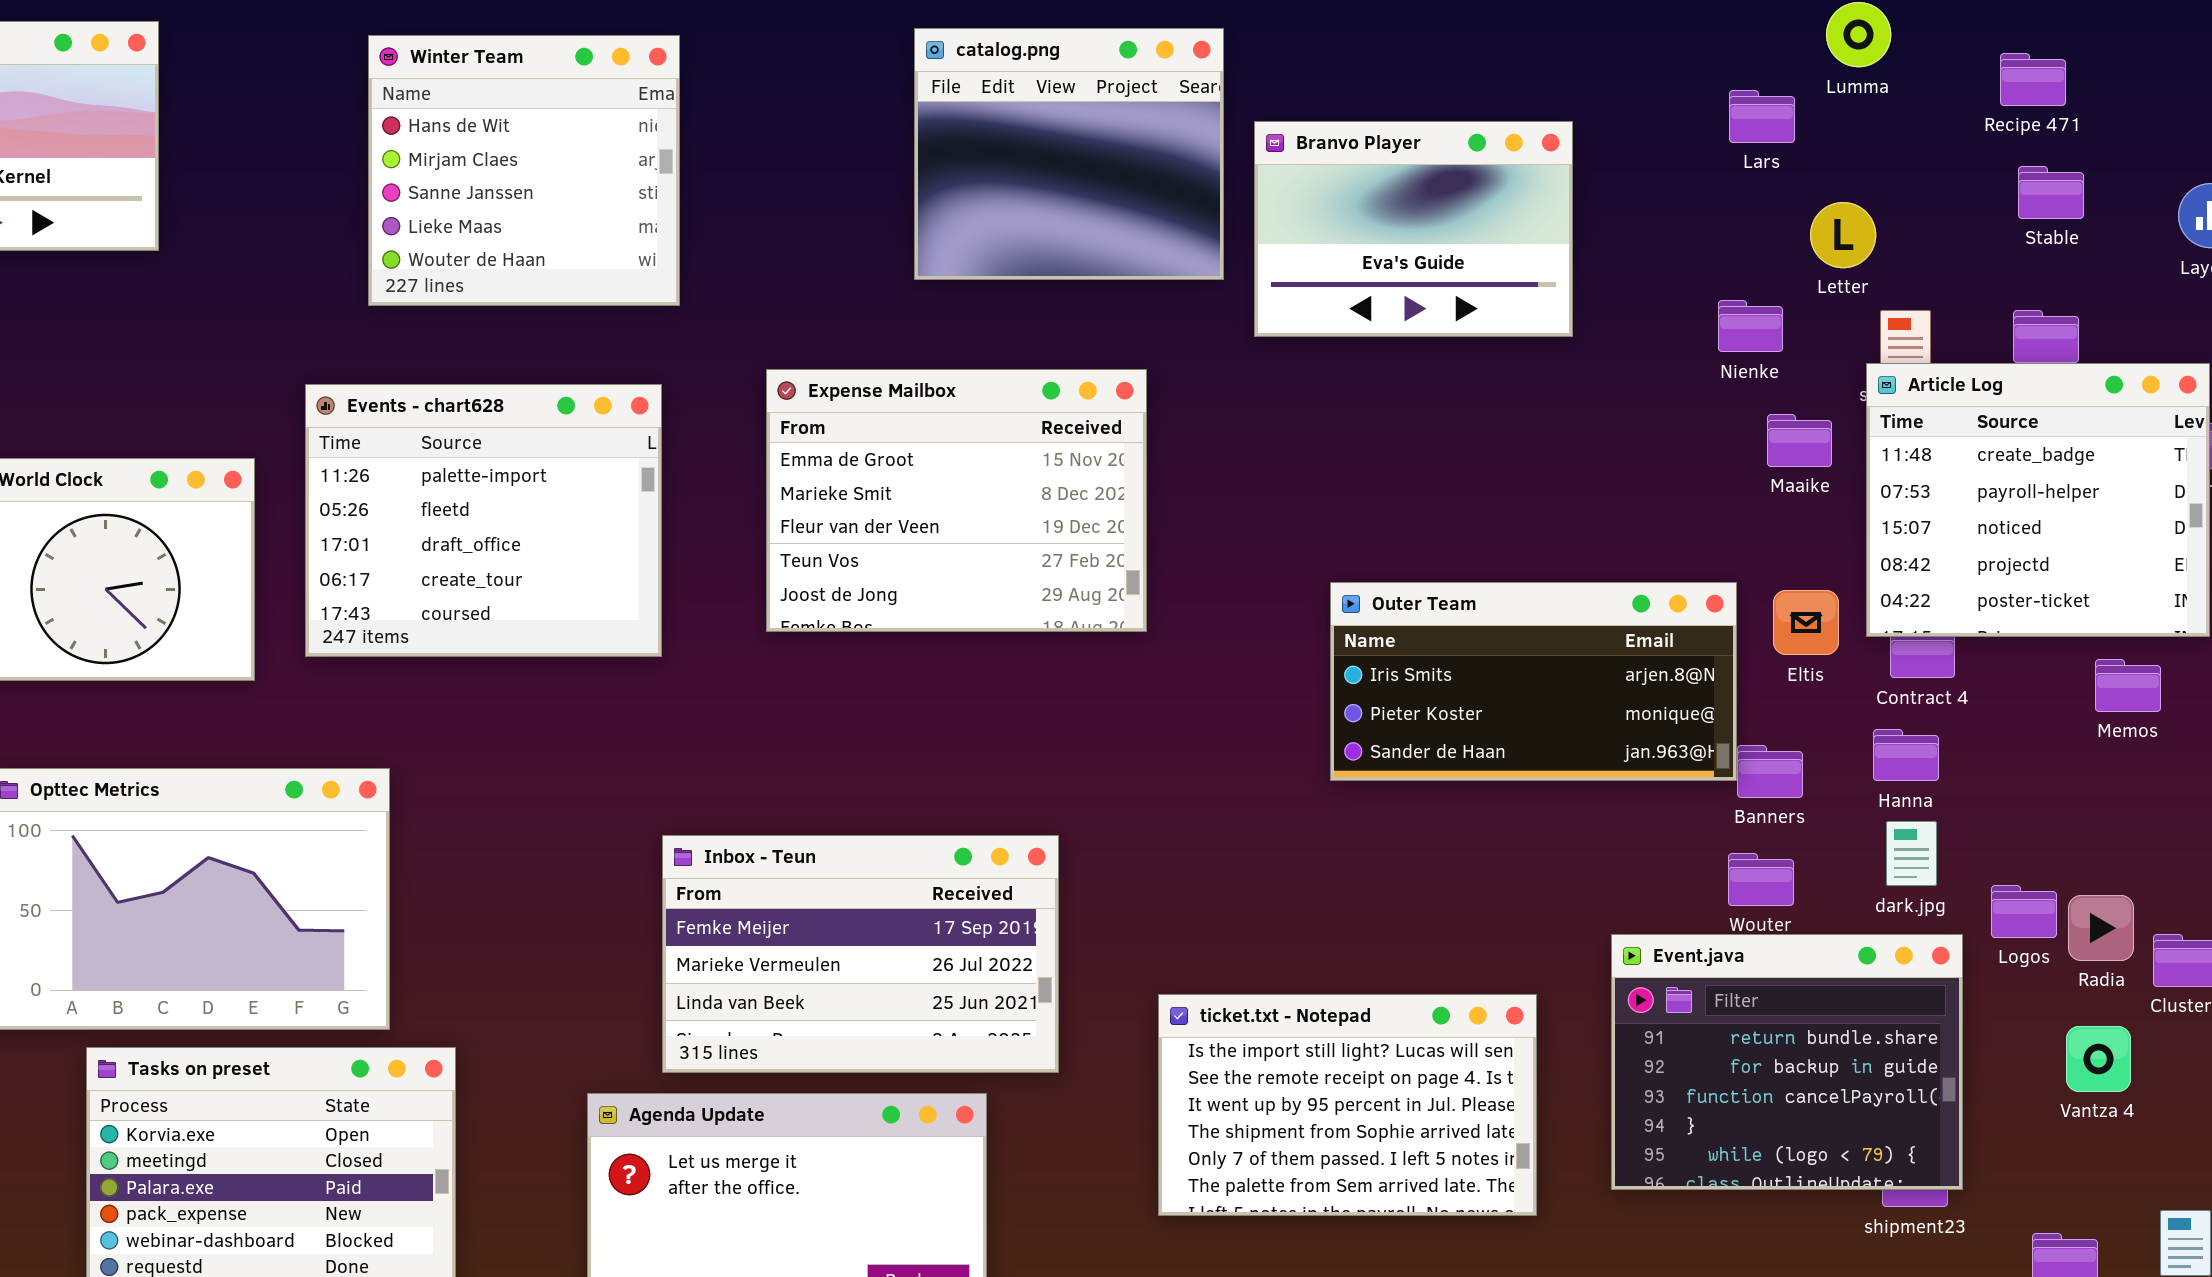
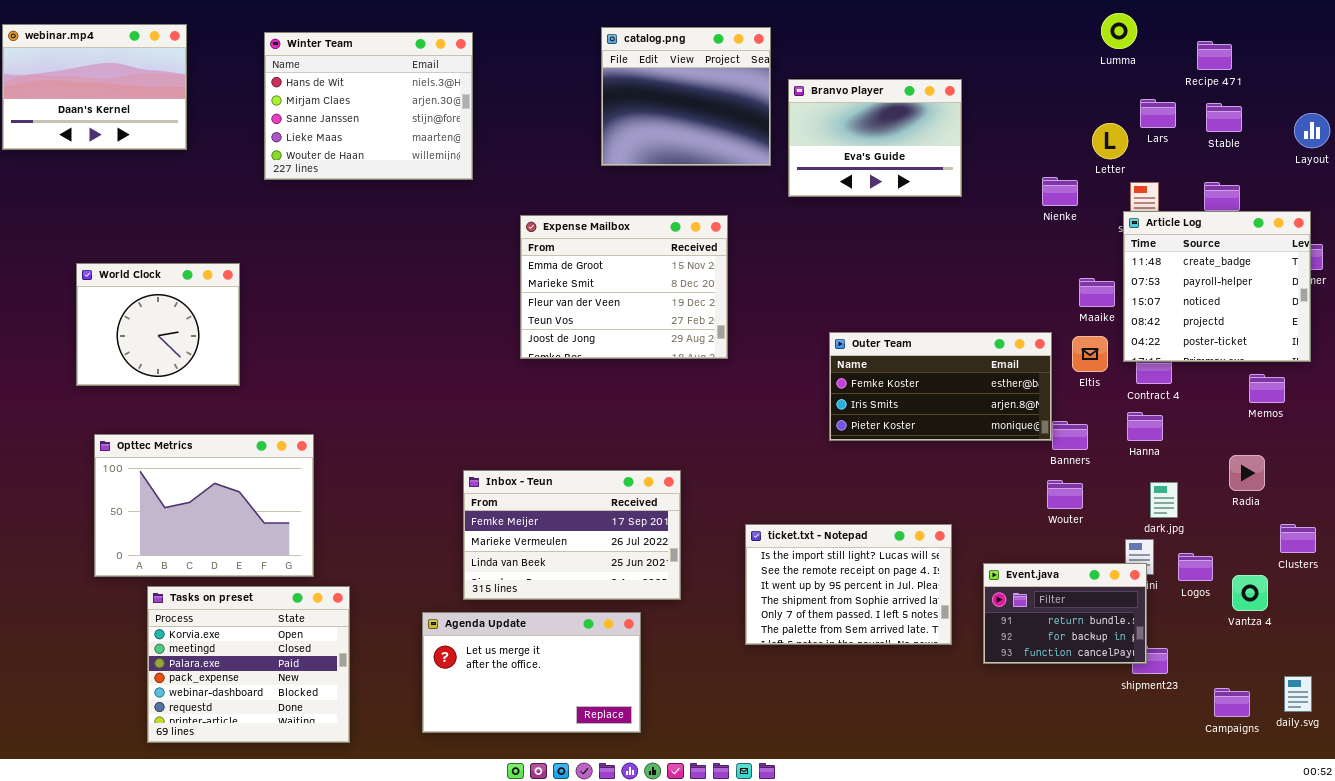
Winter Team: [368,35,680,306] -> [264,32,473,180], resized
Lars: [1729,90,1795,143] -> [1140,99,1176,128], moved
Events - chart628: [305,384,662,657] -> none, closed
Maaike: [1767,414,1832,467] -> [1079,278,1115,307], moved
Outer Team: [1330,582,1737,781] -> [829,332,1052,441], scrolled up 1 row
dark.jpg: [1886,821,1937,886] -> [1150,482,1178,518], moved
Logos: [1991,885,2057,938] -> [1178,553,1213,581], moved
Radia: [2068,895,2134,961] -> [1229,455,1265,491], moved
Event.java: [1611,934,1963,1190] -> [983,563,1147,664], resized
ticket.txt - Notepad: [1158,994,1537,1216] -> [745,524,952,645], moved

